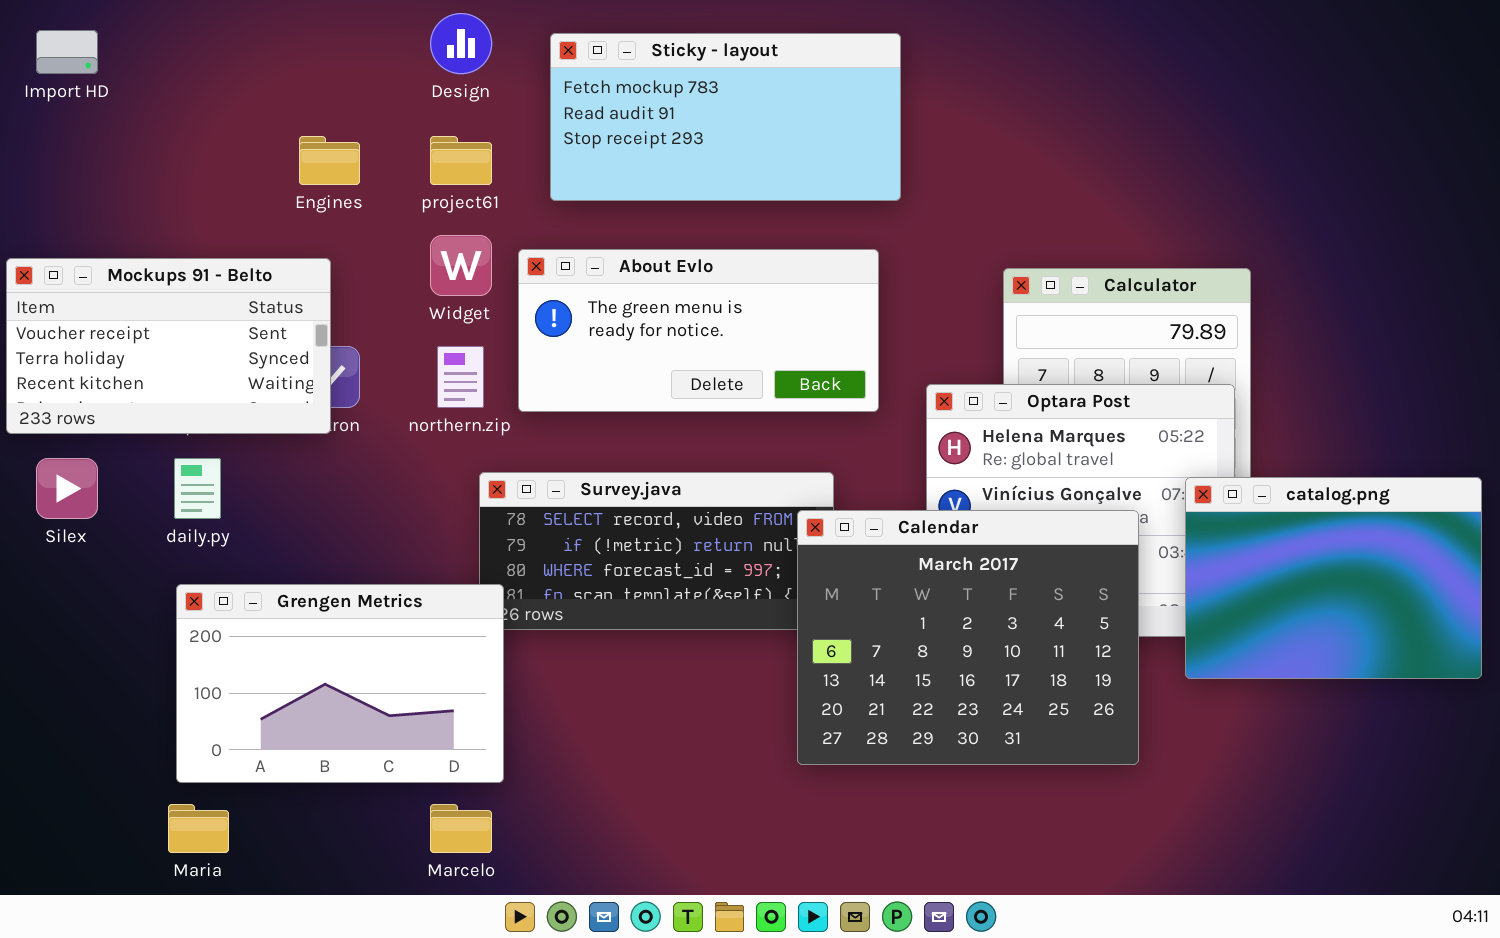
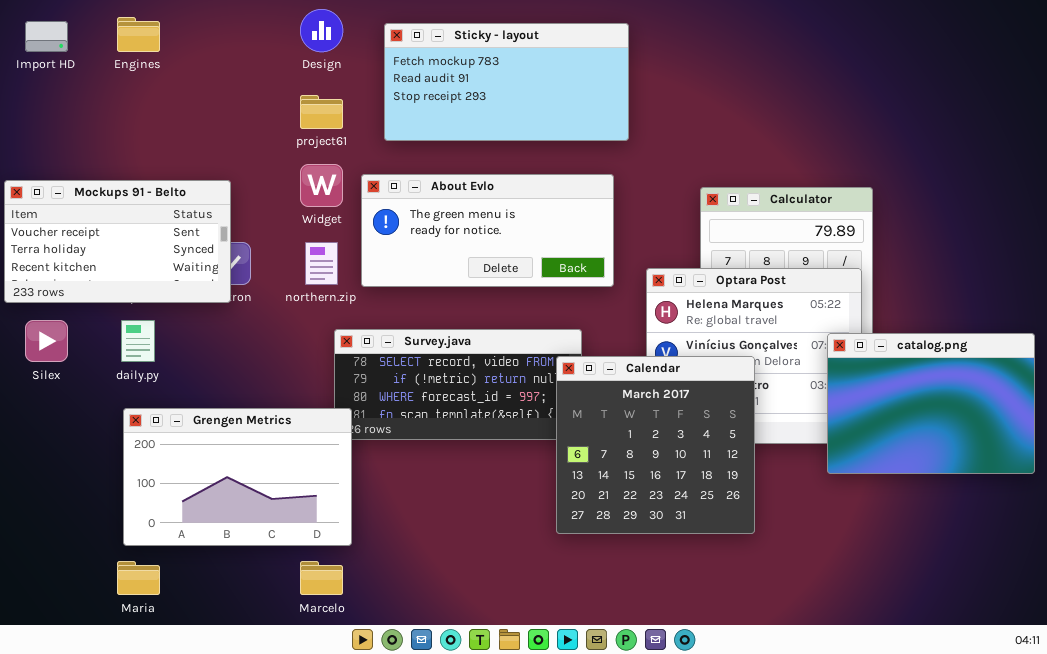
Engines: [299,136,360,185] -> [117,17,160,52], moved
Calendar: [797,510,1139,765] -> [556,356,755,534], resized

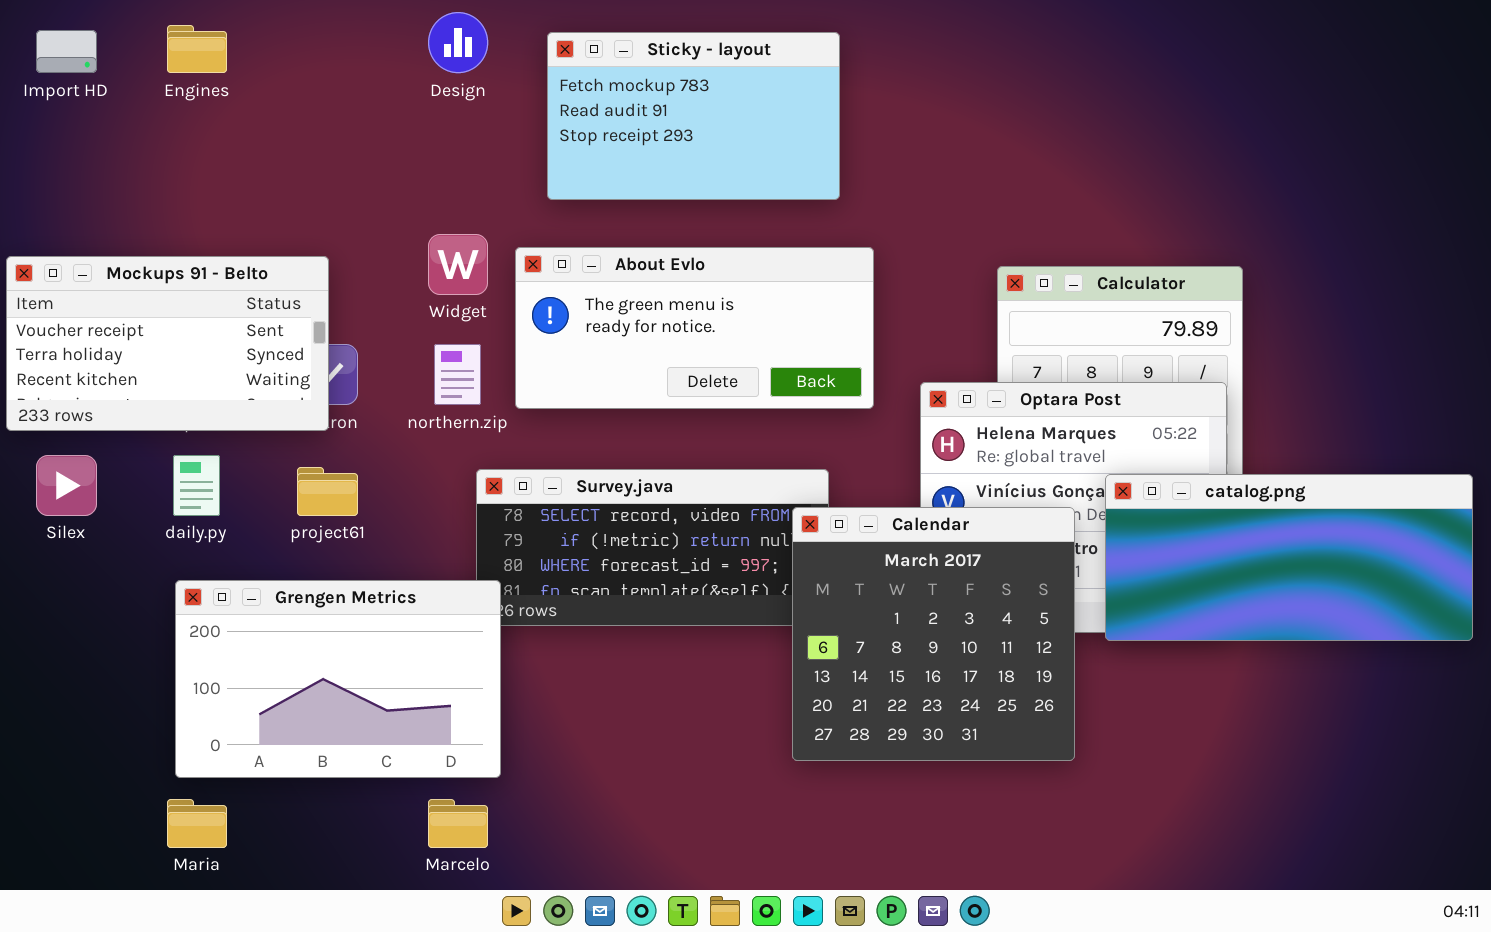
Sticky - layout: [384,23,629,141] -> [547,32,840,200], resized
project61: [300,95,343,129] -> [297,467,358,516], moved
catalog.png: [827,333,1035,474] -> [1105,474,1473,641], resized

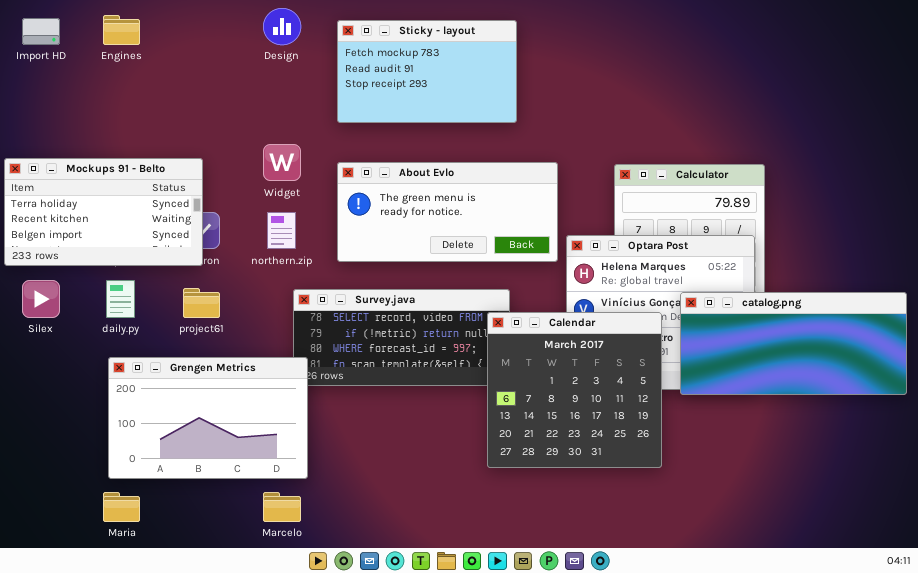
About Evlo: [515,247,874,409] -> [337,162,558,262], moved
Mockups 91 - Belto: [6,256,329,431] -> [4,158,203,266], scrolled down 1 row

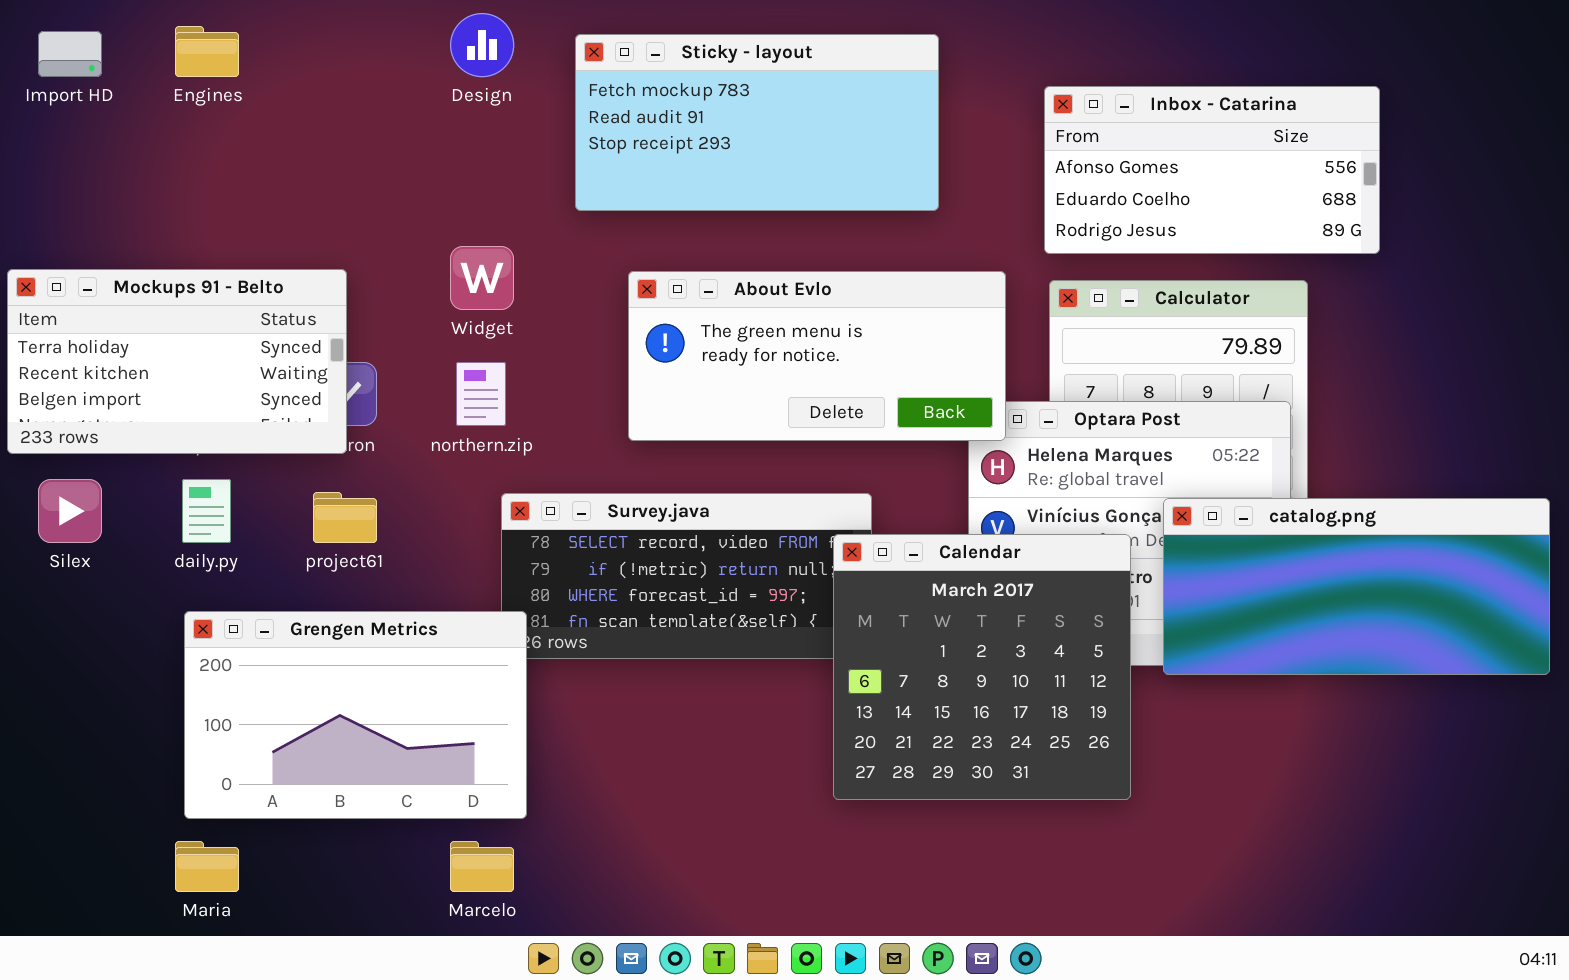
Sticky - layout: [337,20,517,123] -> [575,34,939,211], resized
Inbox - Catarina: none -> [1044,86,1380,254], opened
About Evlo: [337,162,558,262] -> [628,271,1006,441], moved

